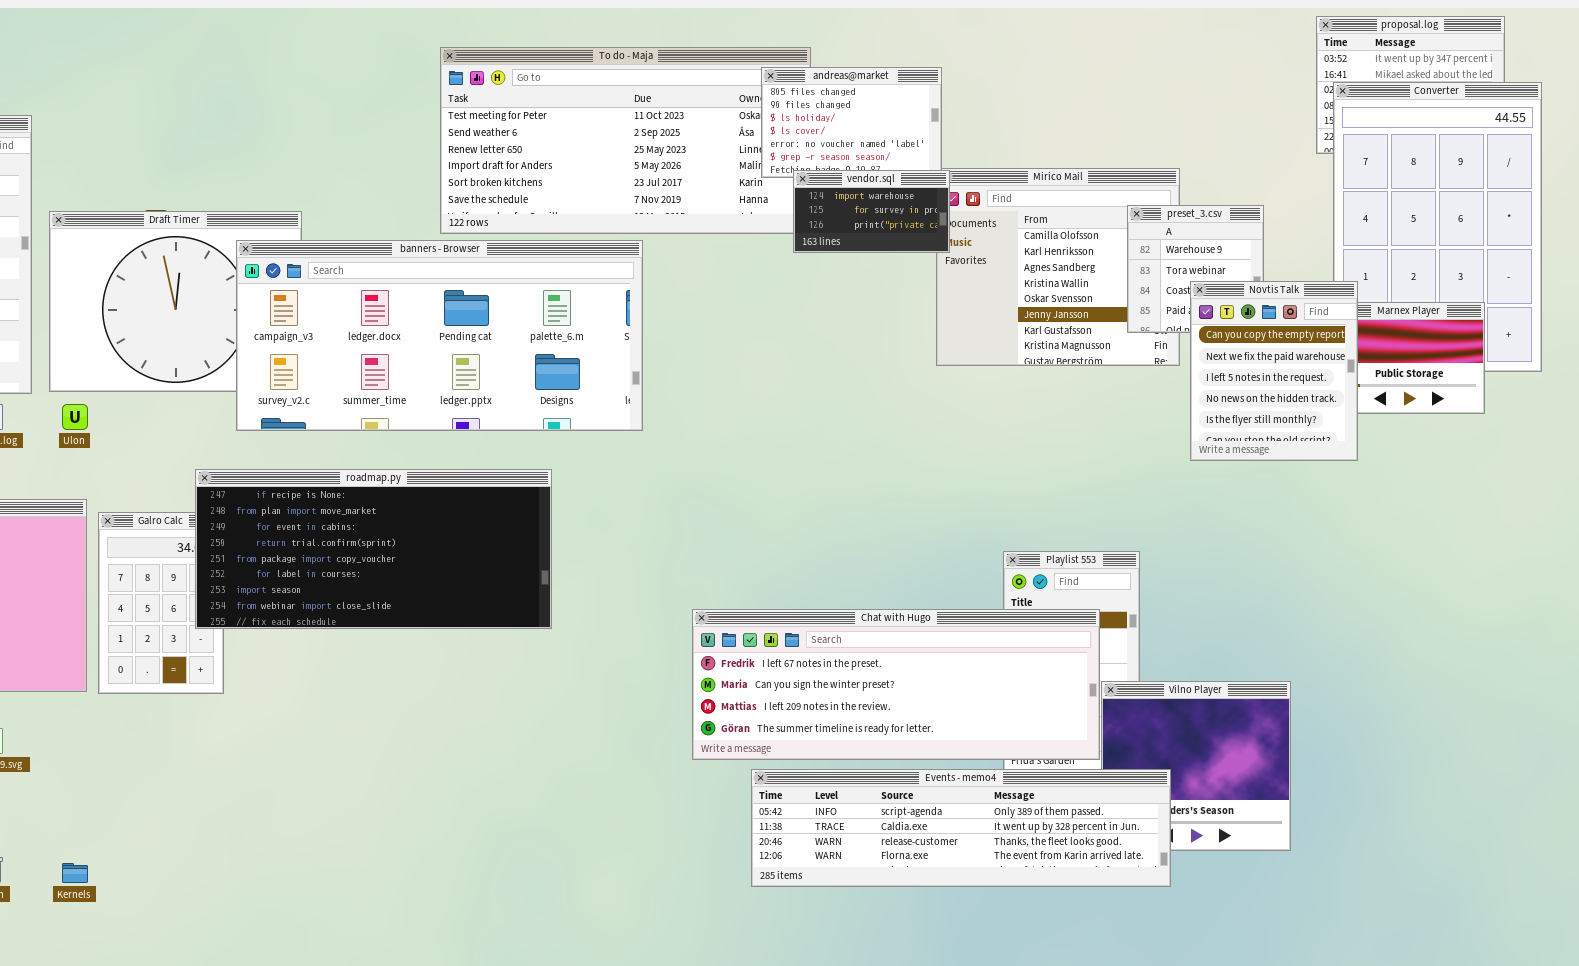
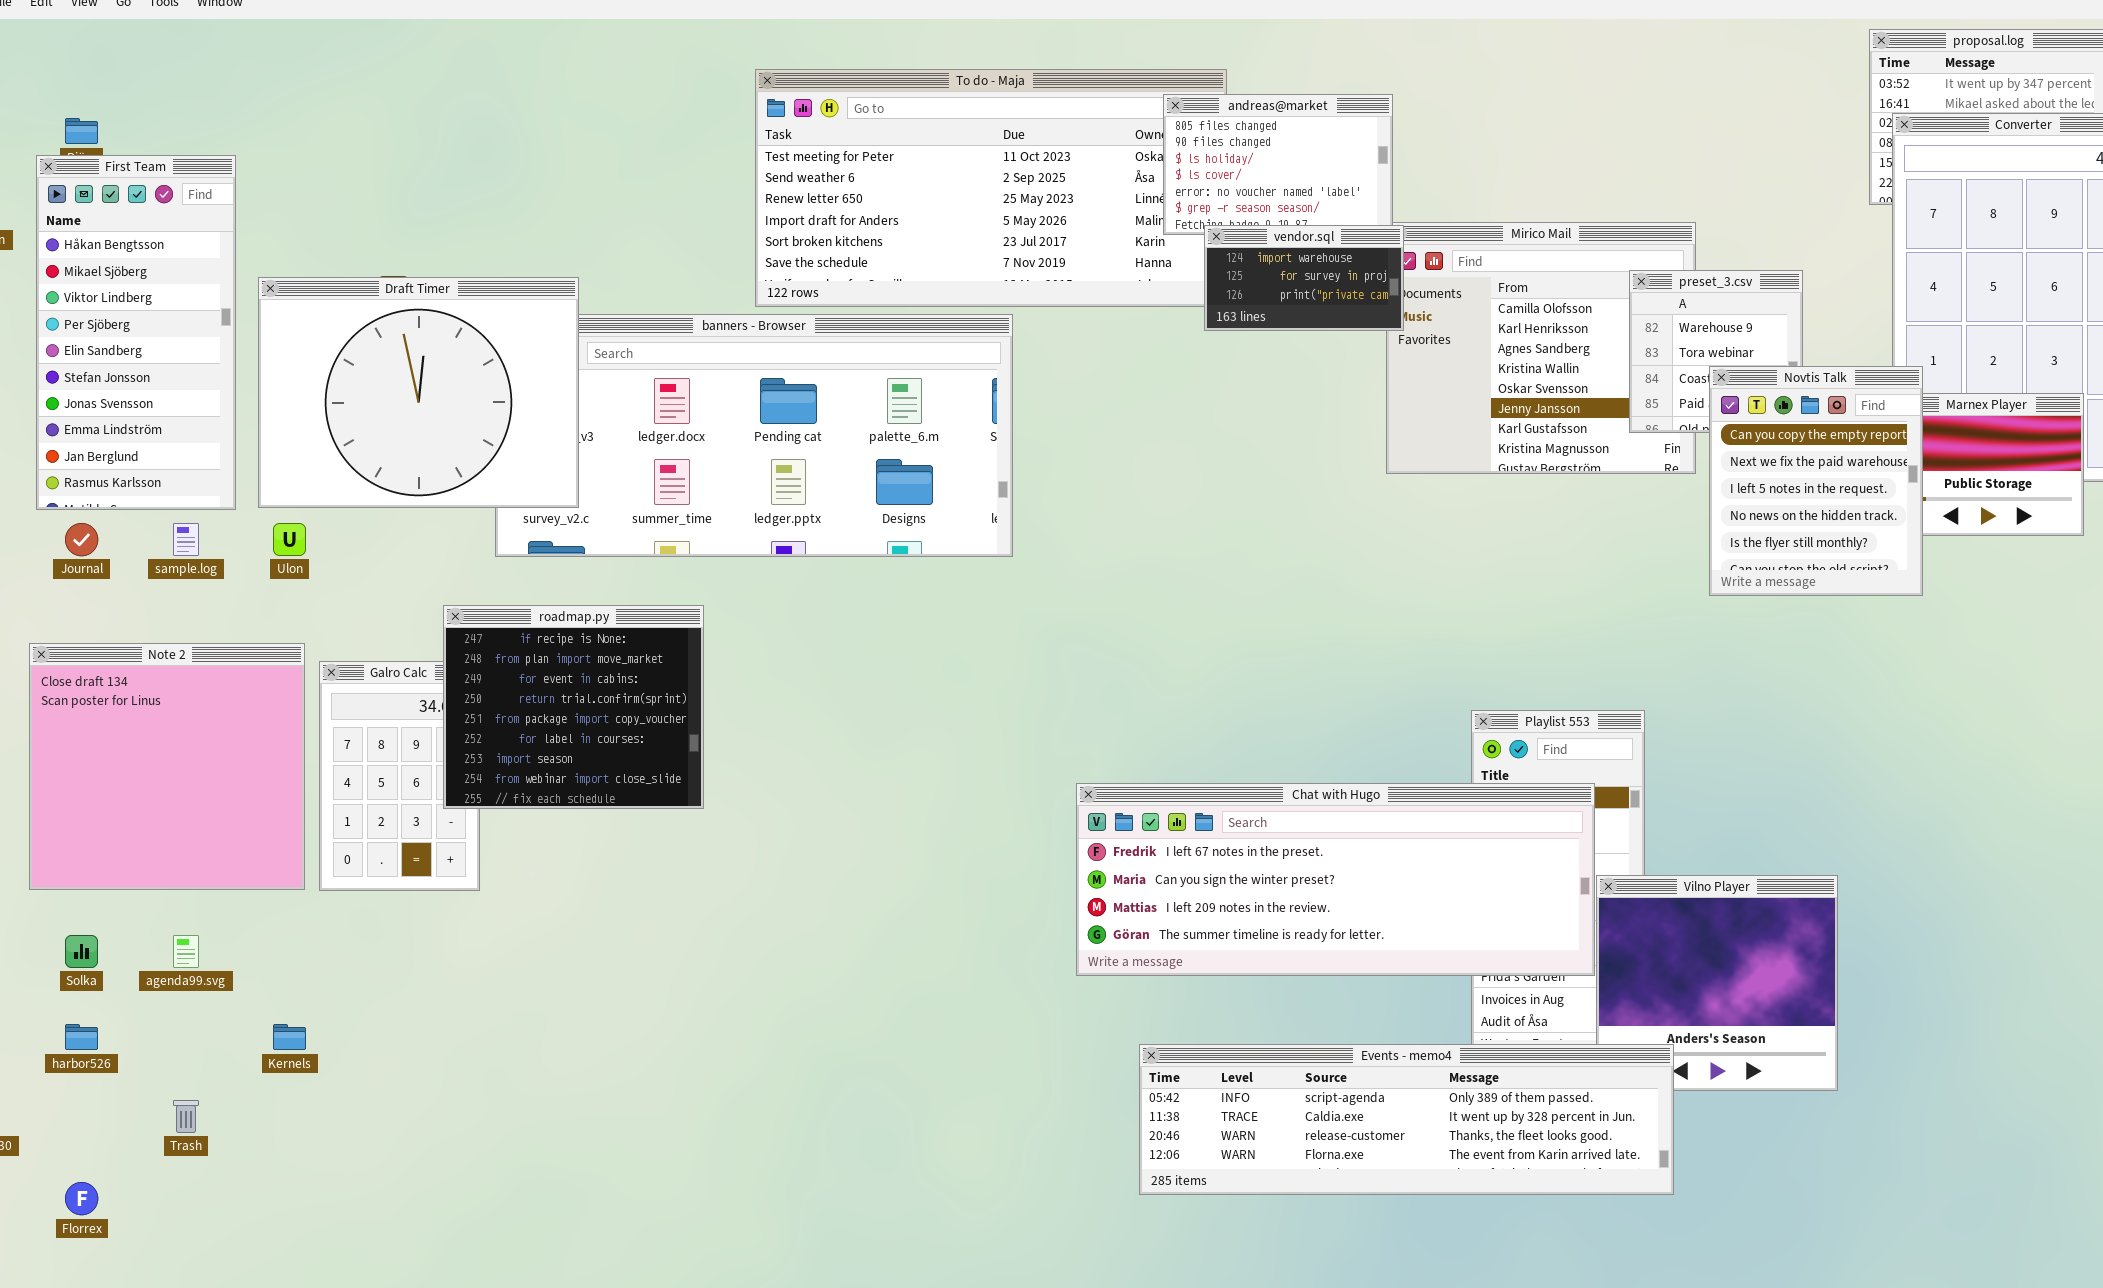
Draft Timer: [49,211,302,392] -> [258,277,579,508], raised
roadmap.py: [195,469,552,629] -> [443,605,704,809], resized
Events - memo4: [751,769,1171,887] -> [1139,1044,1674,1195], moved
Kernels: [62,863,88,883] -> [273,1024,306,1050], moved

